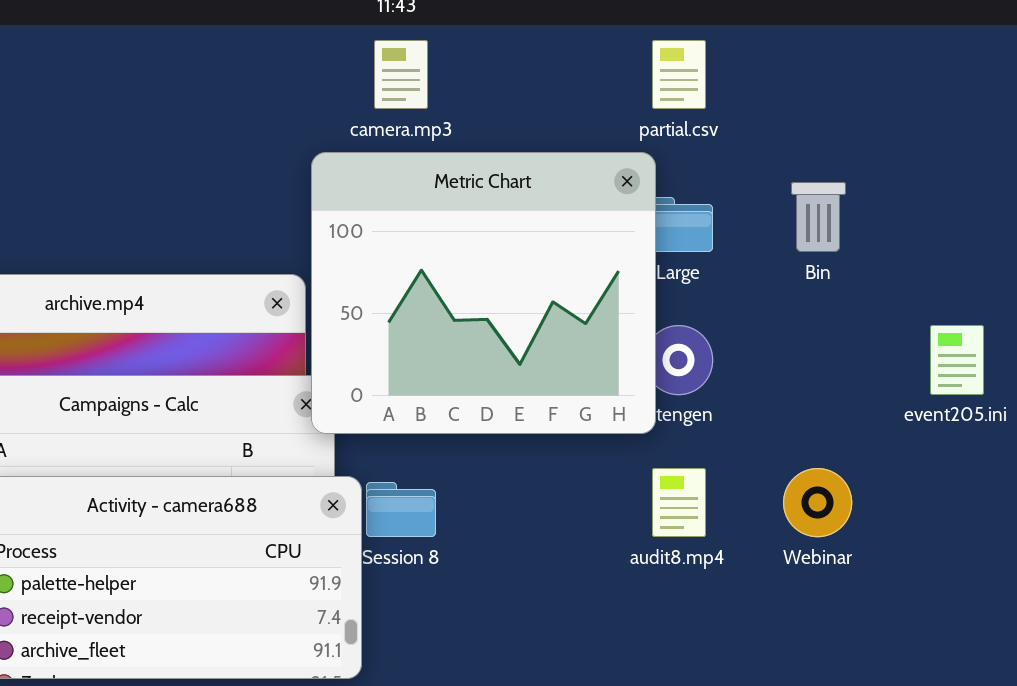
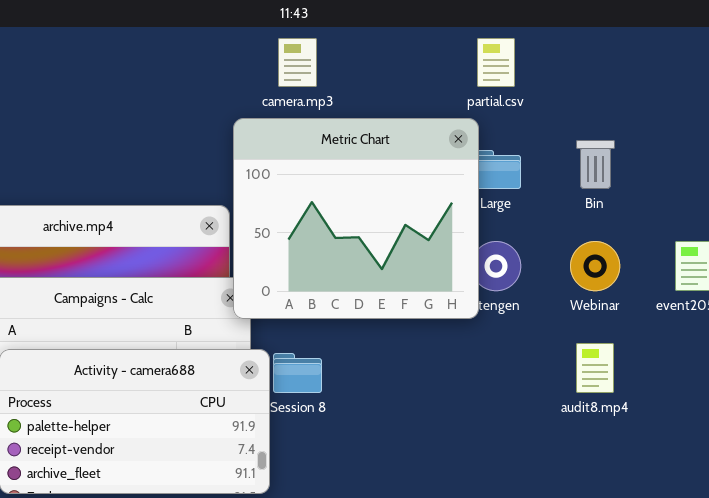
audit8.mp4: [652,468,706,537] -> [576,343,614,393], moved
Webinar: [783,468,852,537] -> [570,241,620,291], moved

